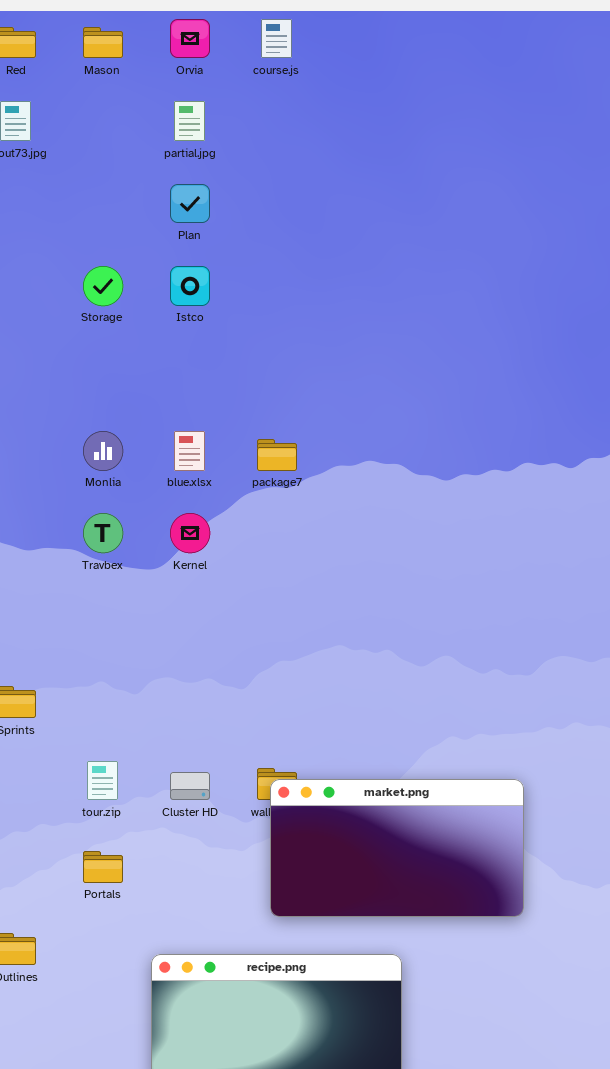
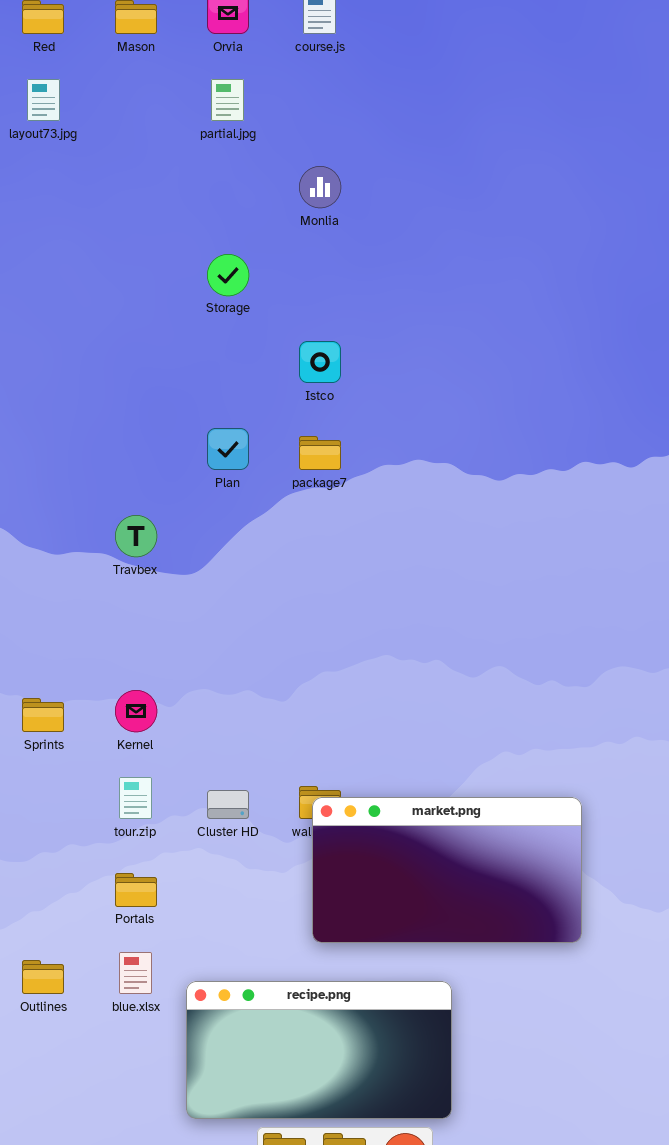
Plan: [170,184,210,223] -> [207,428,249,470], moved
Storage: [83,266,123,306] -> [207,254,249,296], moved
Istco: [170,266,210,306] -> [299,341,341,383], moved
Monlia: [83,431,123,471] -> [299,166,341,208], moved
blue.xlsx: [174,431,205,471] -> [119,952,152,994], moved
Kernel: [170,513,210,553] -> [115,690,157,732], moved

